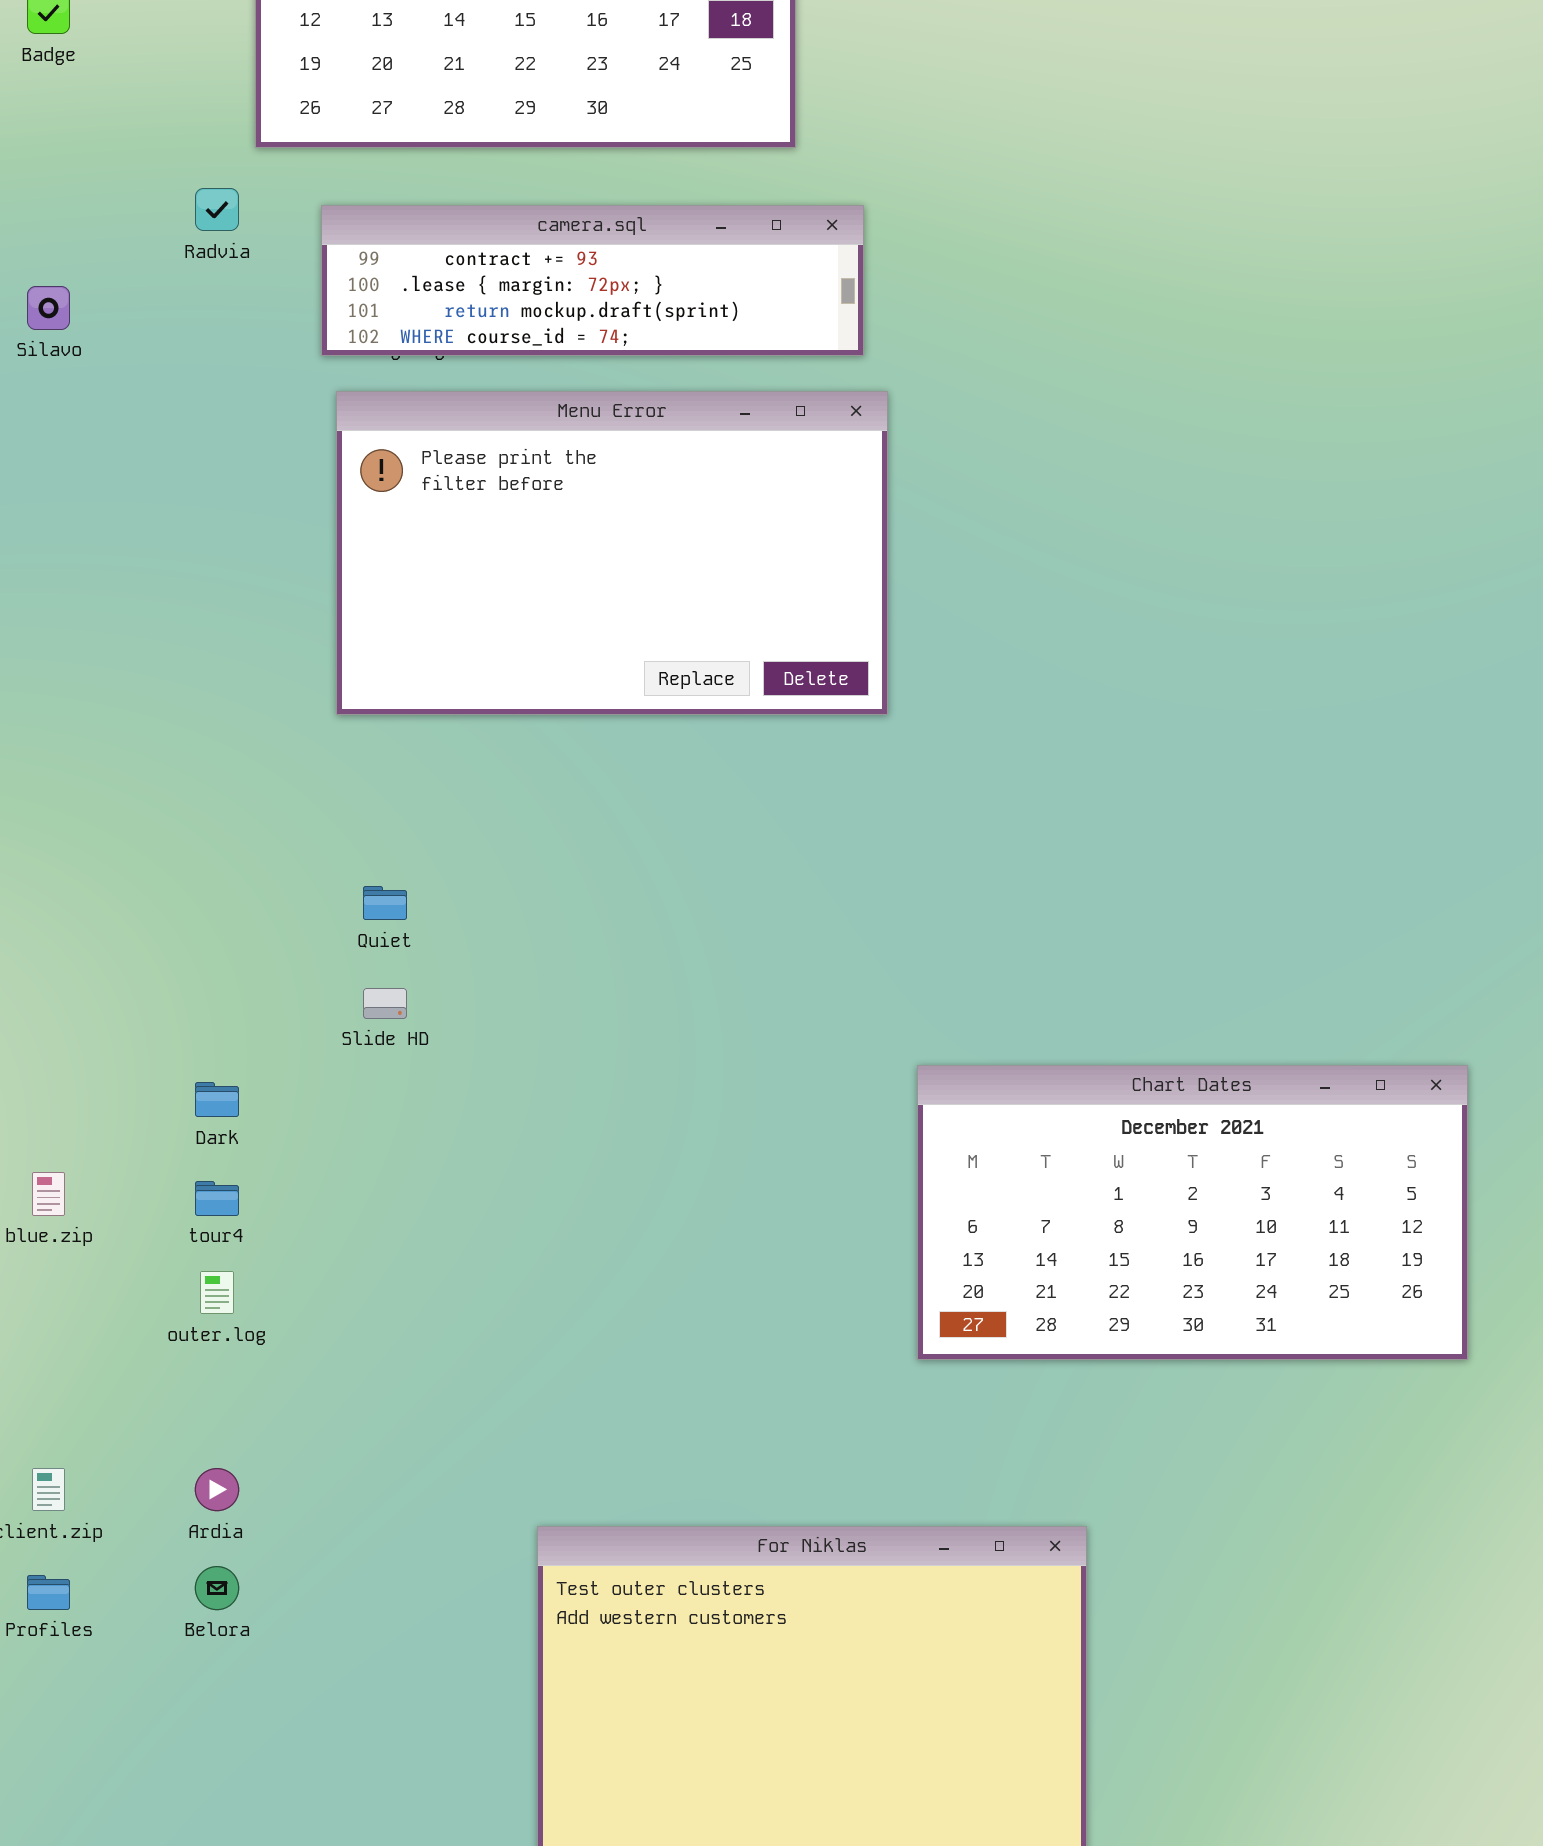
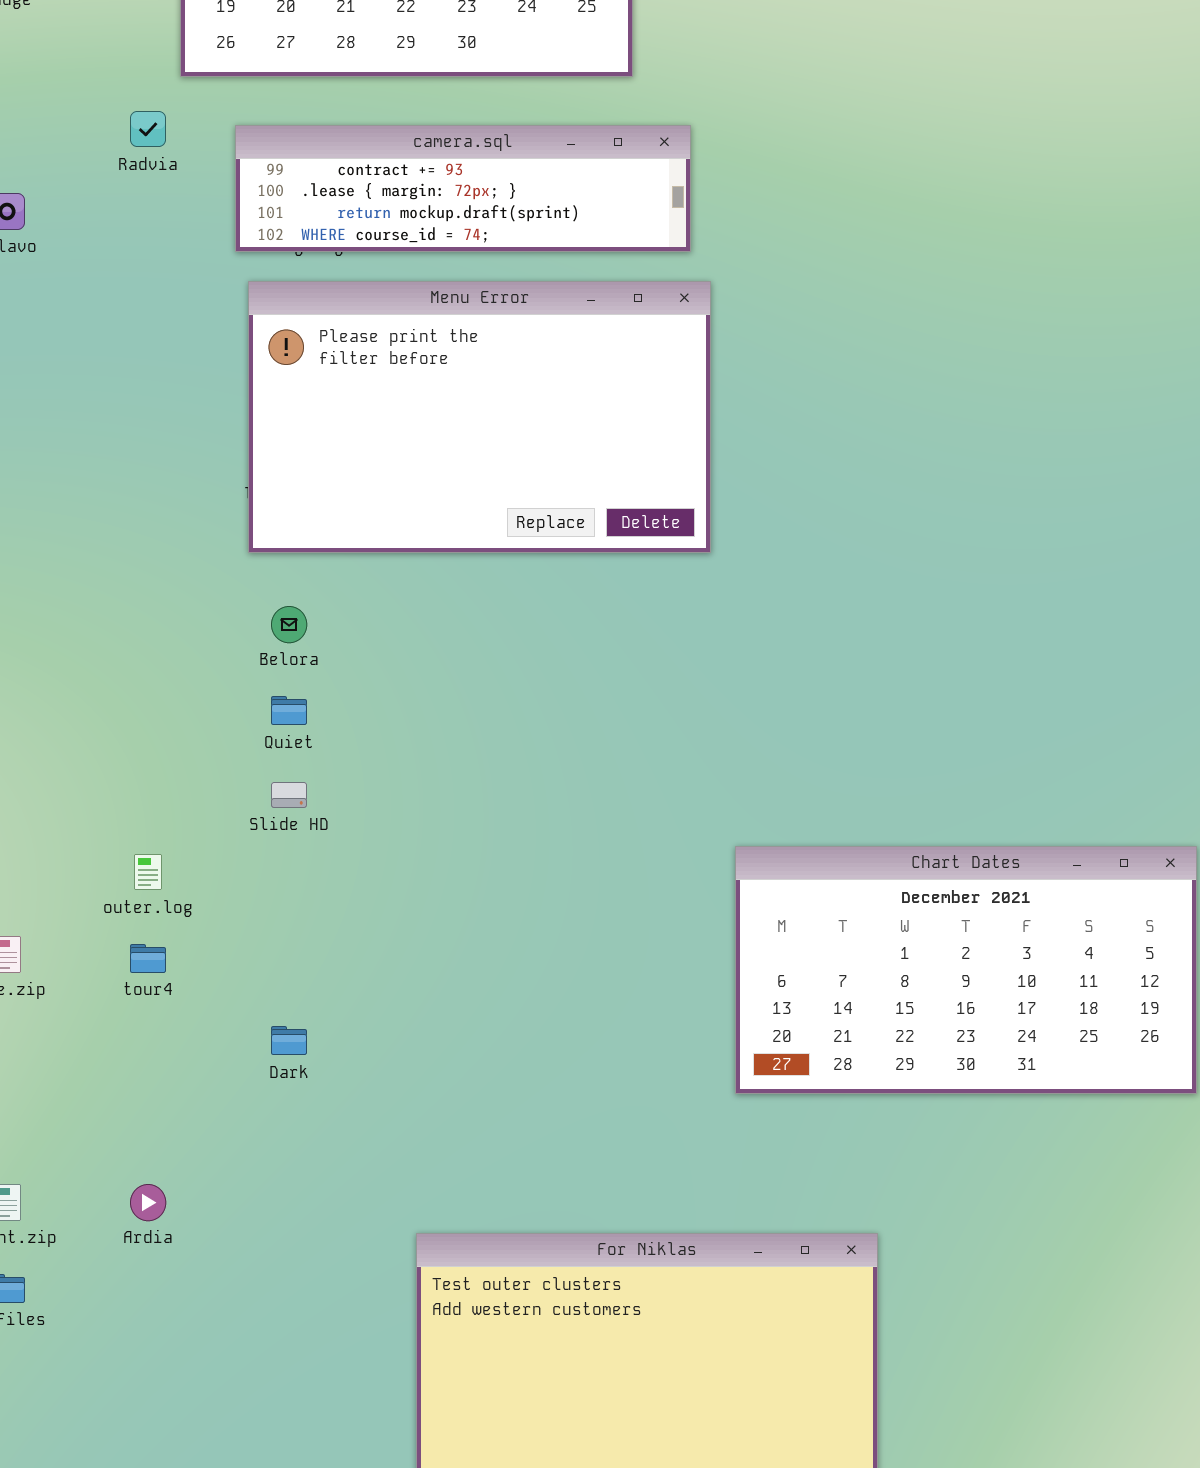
Dark: [195,1082,239,1117] -> [271,1026,307,1055], moved
outer.log: [200,1271,234,1314] -> [134,854,162,890], moved
Belora: [195,1566,239,1610] -> [271,606,307,643], moved

